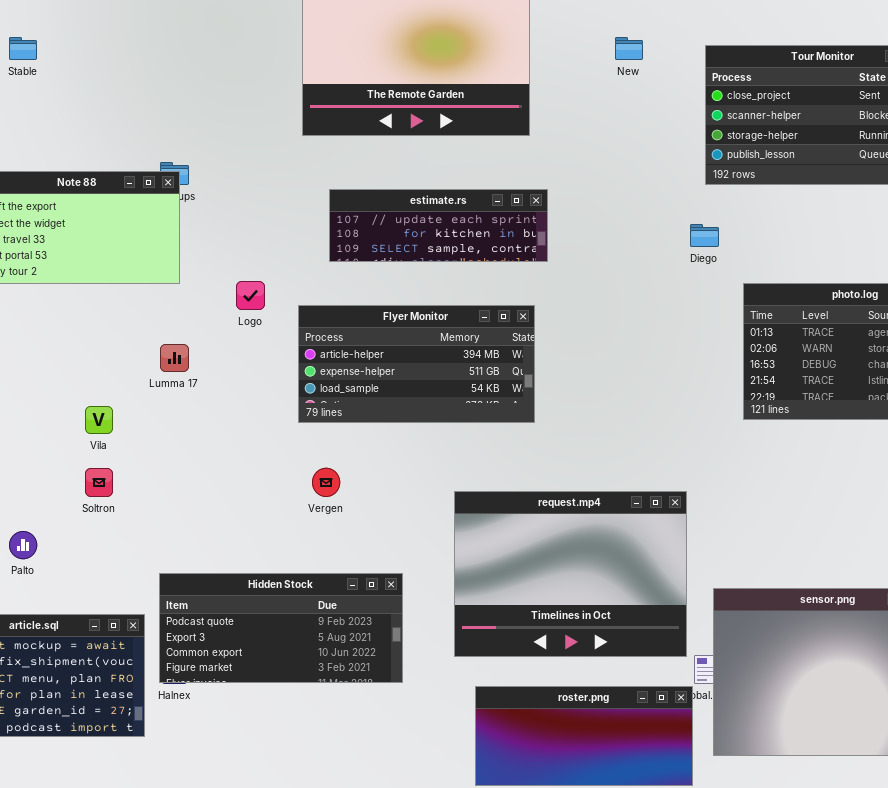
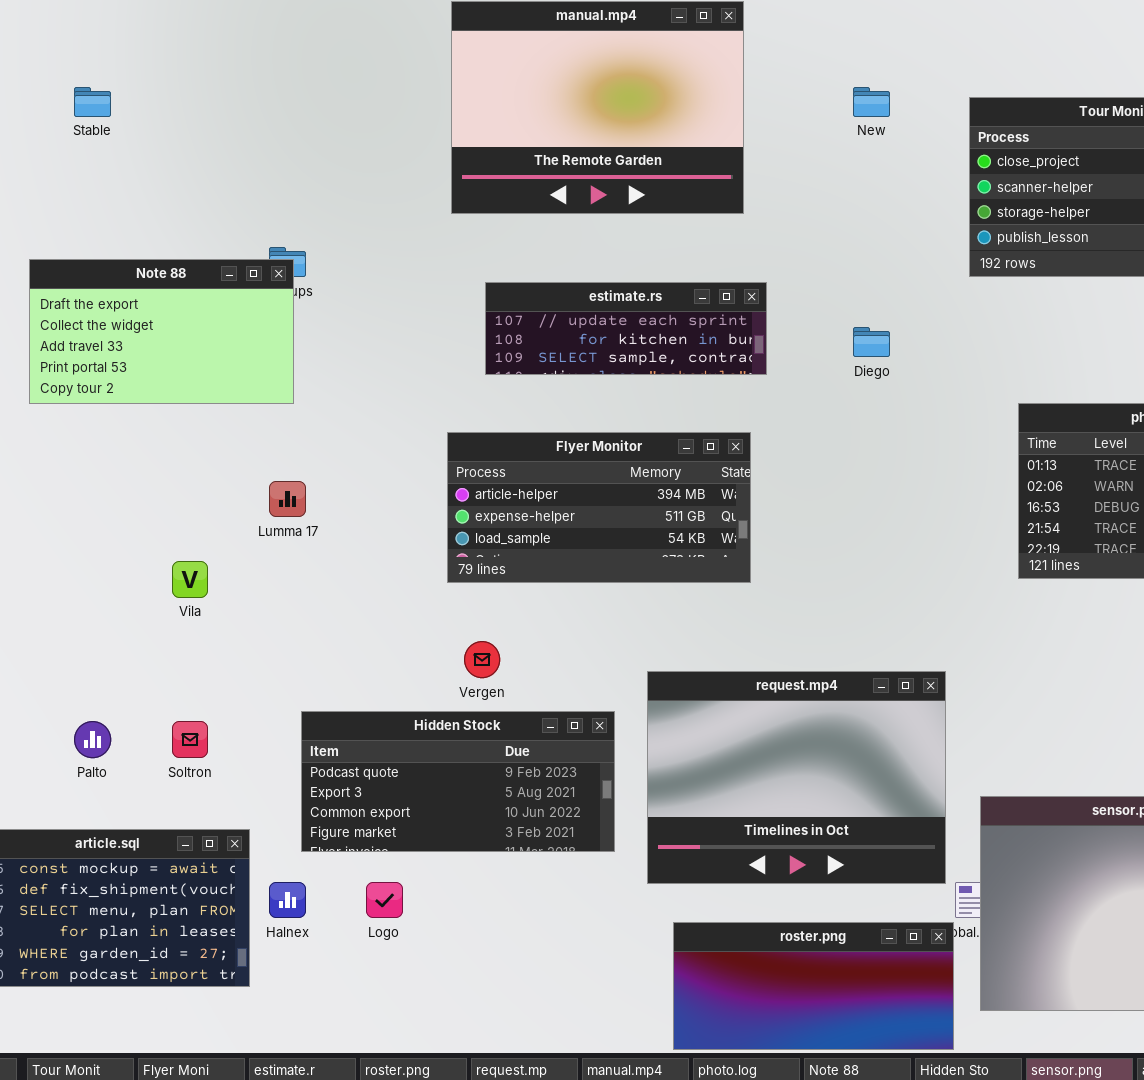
Diego: [690,224,719,247] -> [853,327,890,357], moved
Logo: [236,281,265,310] -> [366,882,403,918], moved
Soltron: [85,468,113,497] -> [172,721,208,758], moved
Hidden Stock: [159,573,403,683] -> [301,711,615,852], moved

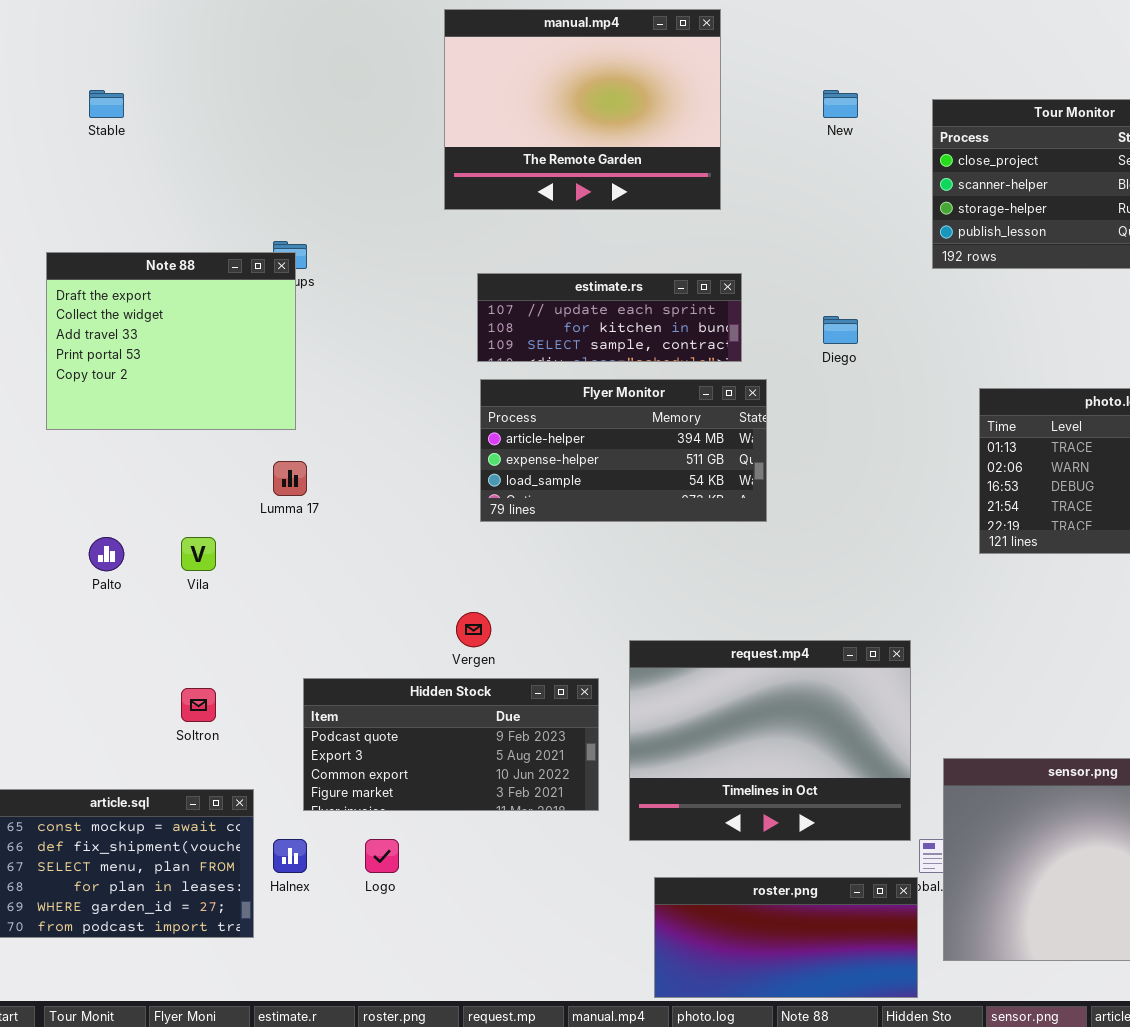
Note 88: [29,259,294,404] -> [46,252,296,430], resized
Flyer Monitor: [447,432,751,583] -> [480,379,767,522], moved
Palto: [74,721,111,758] -> [89,537,124,571], moved

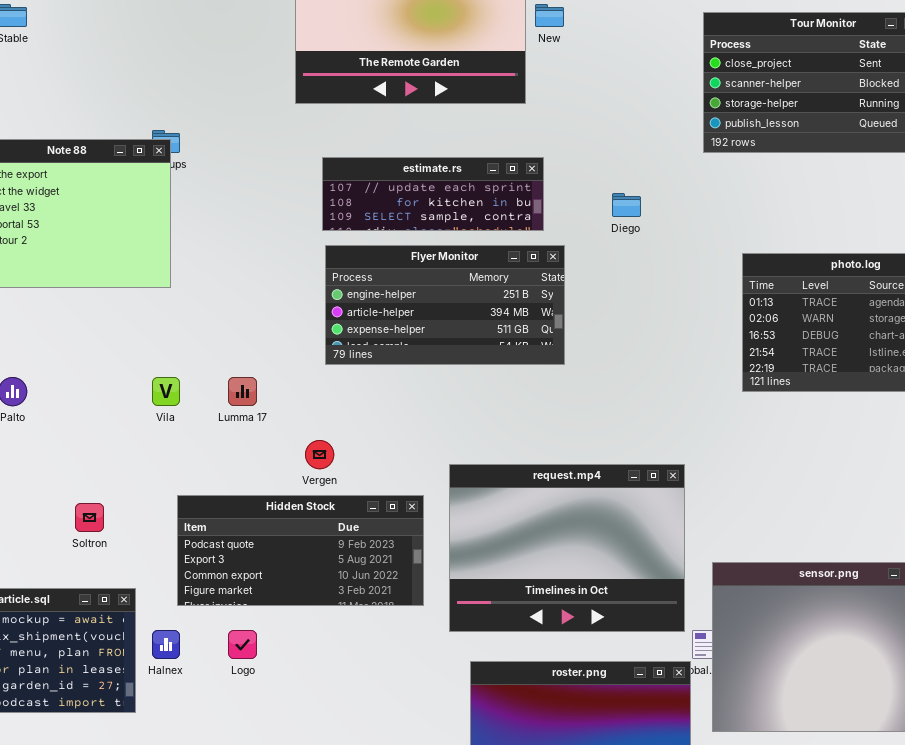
New: [823,90,858,118] -> [535,4,564,27], moved
Flyer Monitor: [480,379,767,522] -> [325,245,565,365], scrolled up 1 row
Lumma 17: [273,461,307,496] -> [228,377,257,406], moved
Vila: [181,537,216,571] -> [152,377,180,406], moved

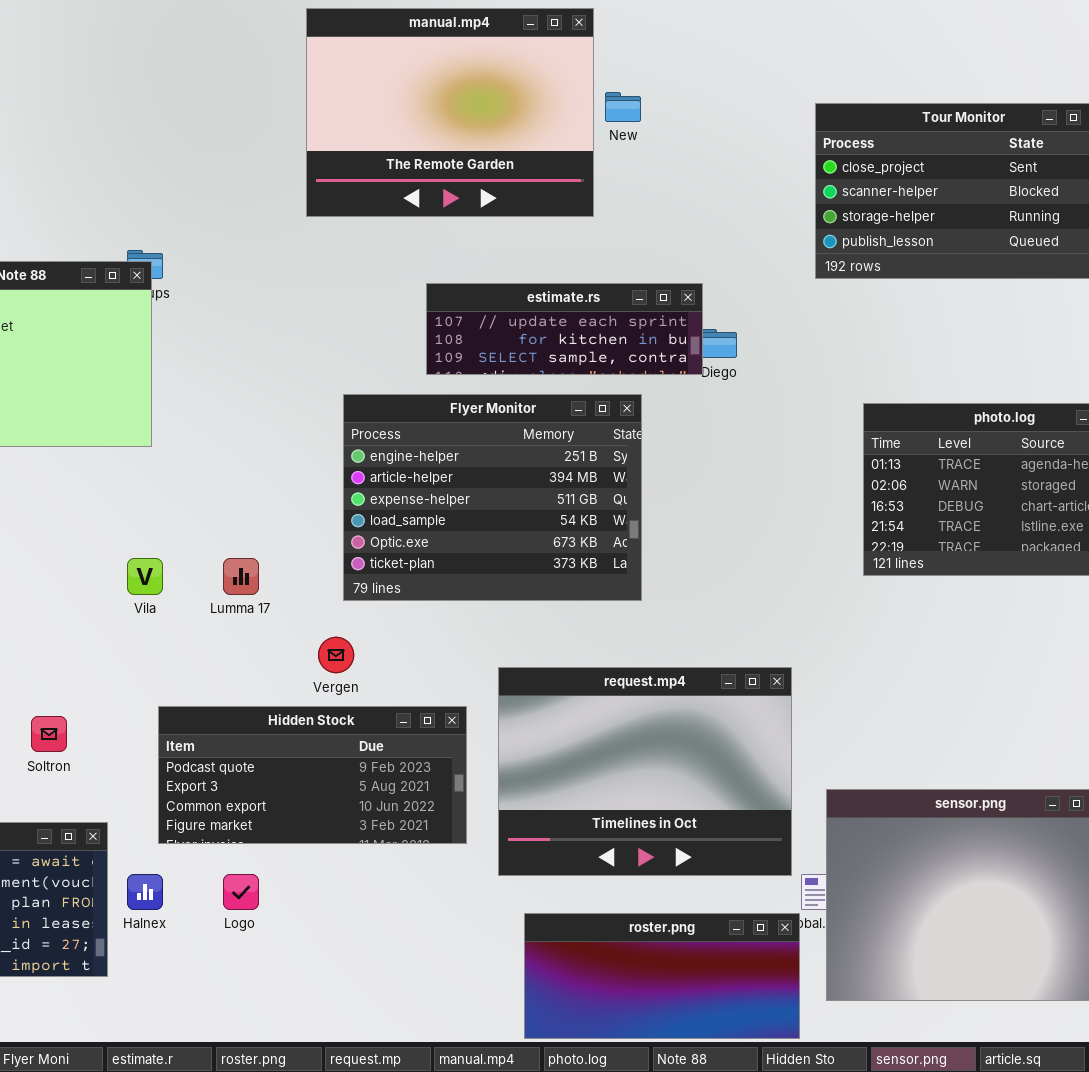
estimate.rs: [322,157,544,231] -> [426,283,703,375], moved
Flyer Monitor: [325,245,565,365] -> [343,394,642,601], resized

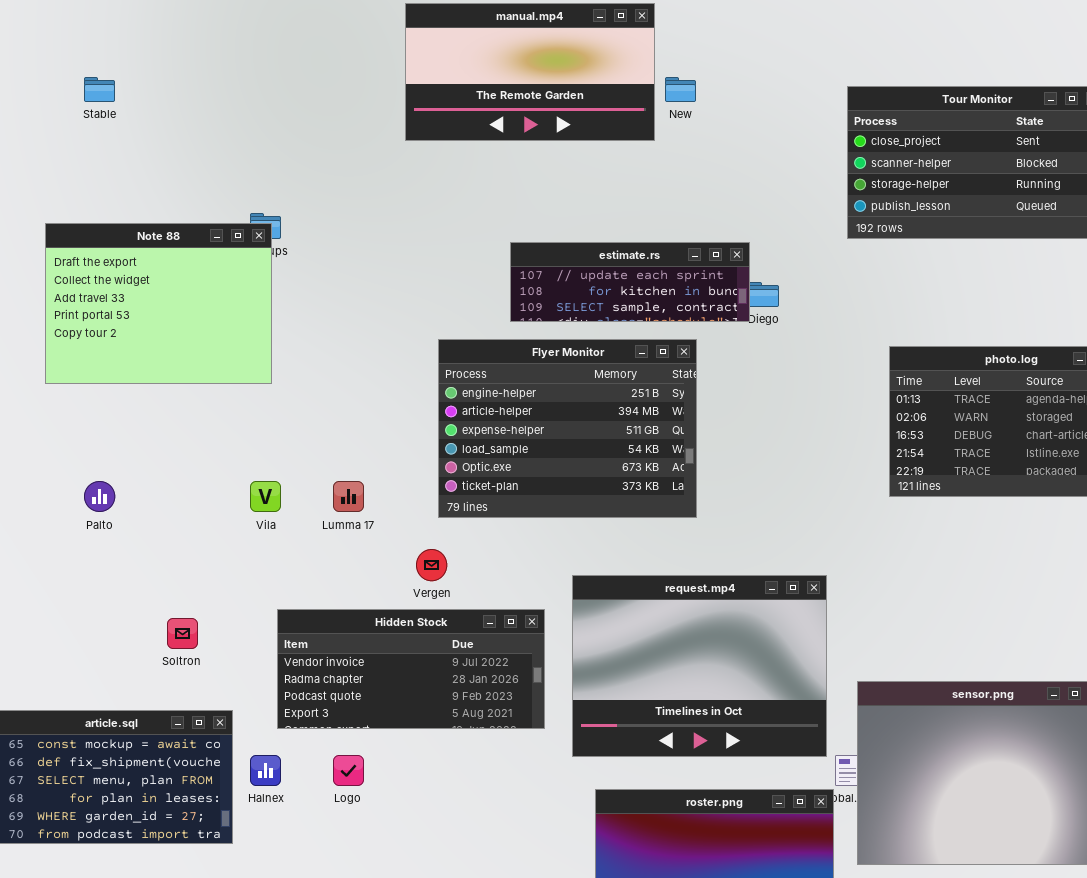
manual.mp4: [306,8,594,217] -> [405,3,655,141], resized
Hidden Stock: [158,706,467,844] -> [277,609,545,729], scrolled up 2 rows

